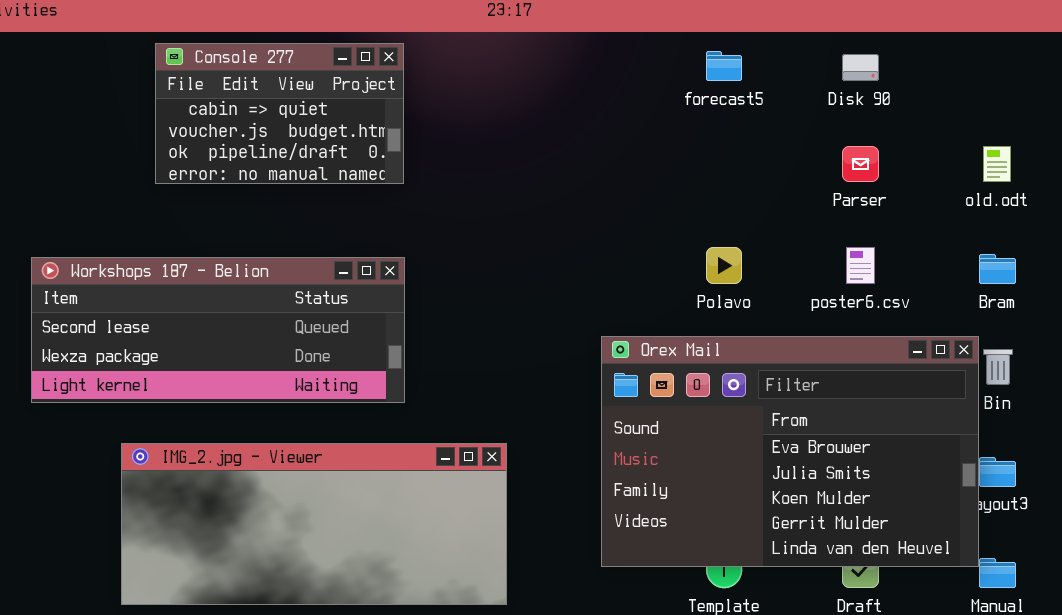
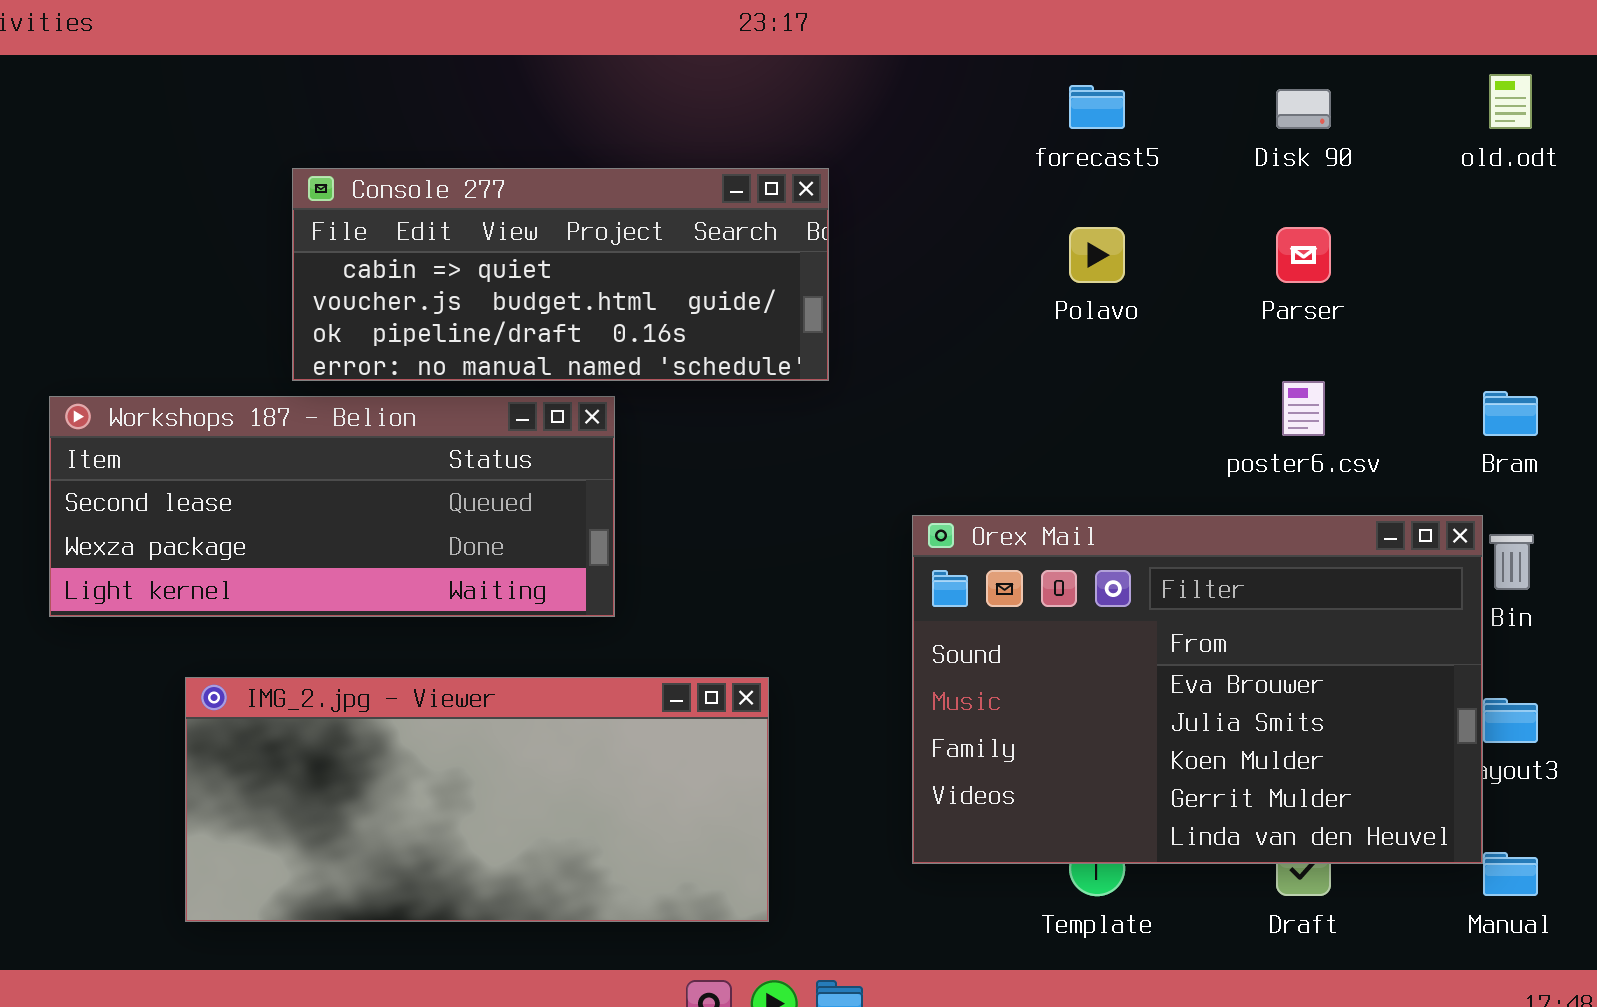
Console 277: [155,43,404,184] -> [292,168,829,381], moved, resized
old.odt: [983,146,1011,182] -> [1489,74,1532,129], moved
Polavo: [706,247,742,284] -> [1069,227,1125,283], moved

